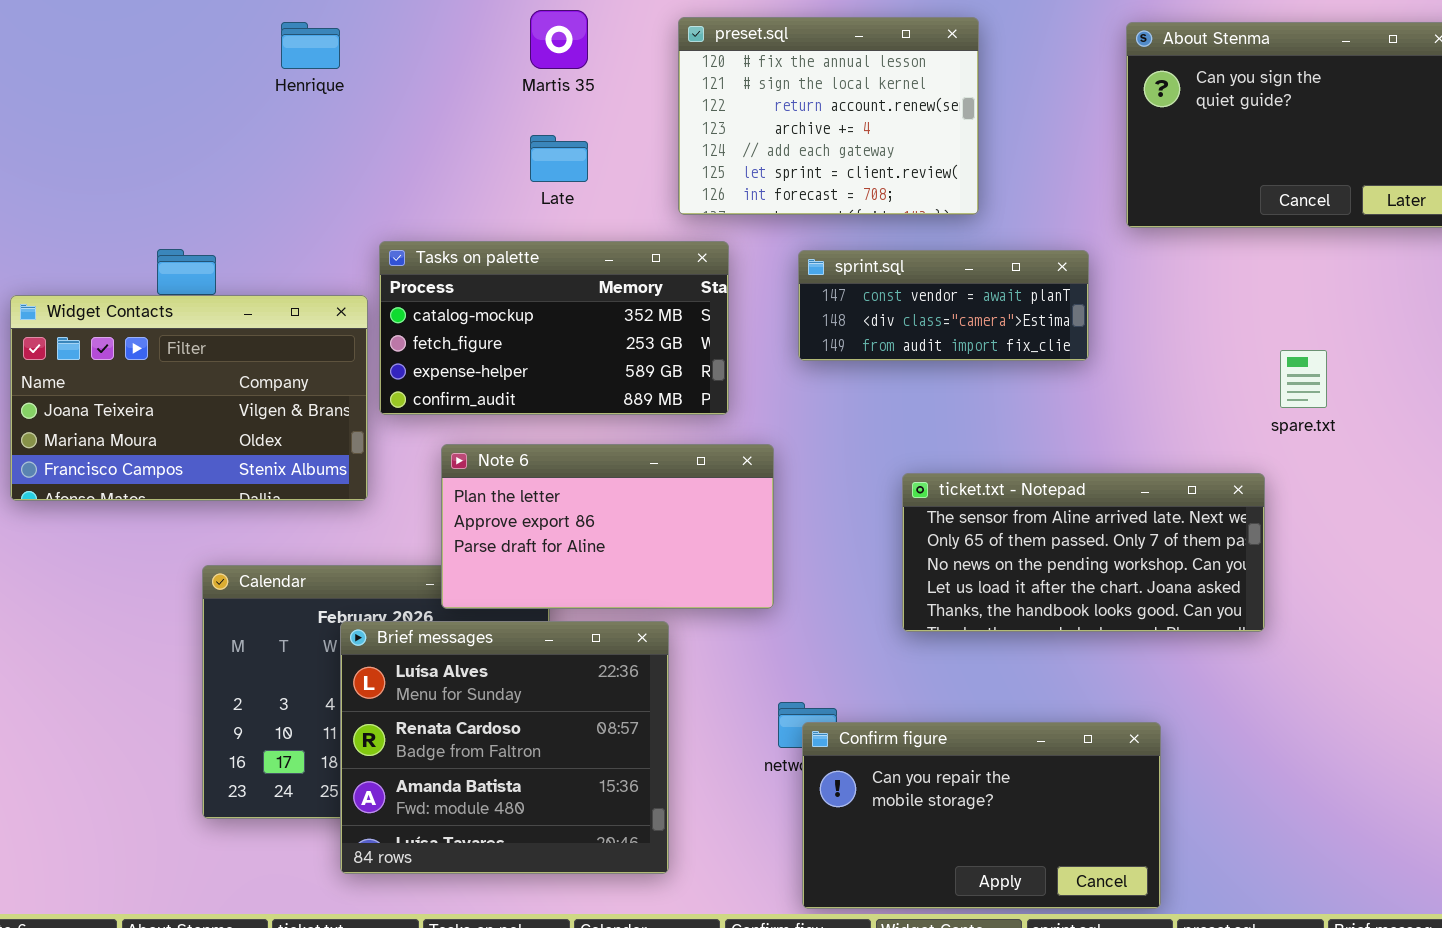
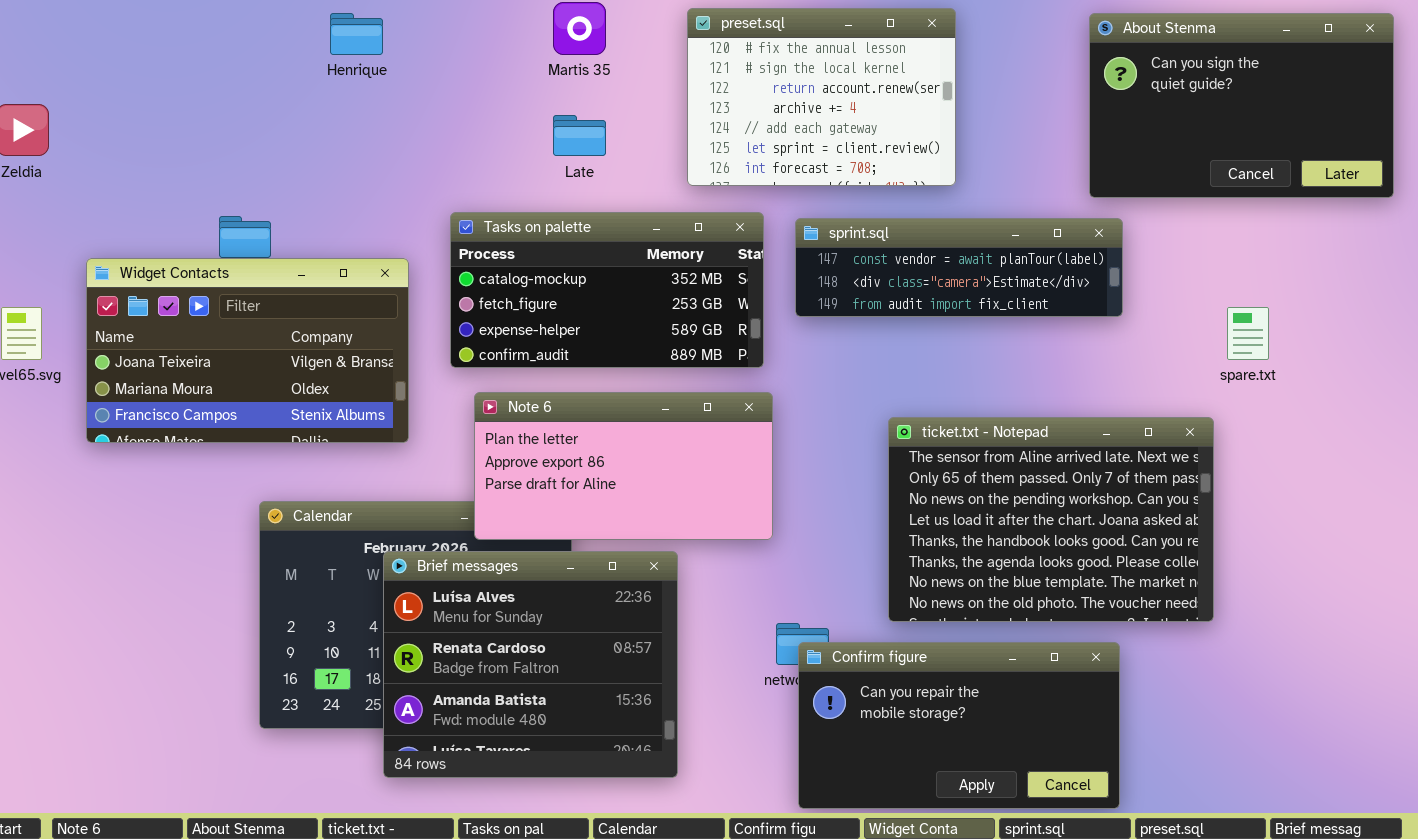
Tasks on palette: [379,241,729,415] -> [450,212,764,368], moved
sprint.sql: [798,250,1089,361] -> [795,218,1123,317], resized
ticket.txt - Notepad: [902,473,1265,632] -> [888,417,1214,622], resized

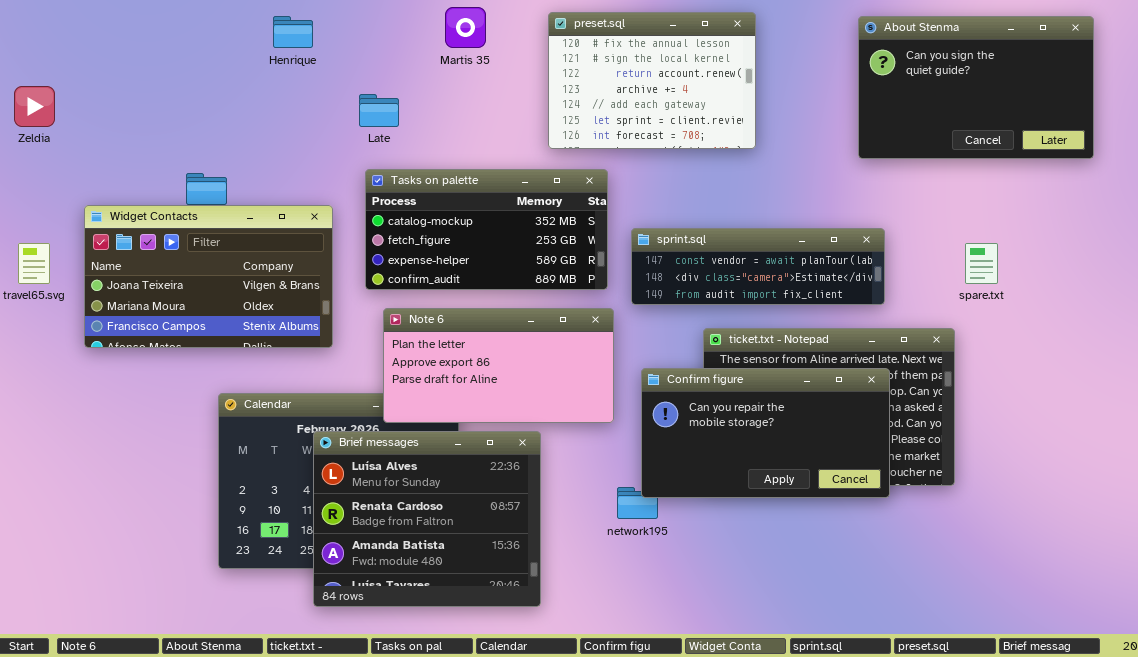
Late: [553,115,606,156] -> [359,94,399,127], moved
sprint.sql: [795,218,1123,317] -> [631,228,885,305], moved
Confirm figure: [798,642,1120,809] -> [641,368,890,498], moved

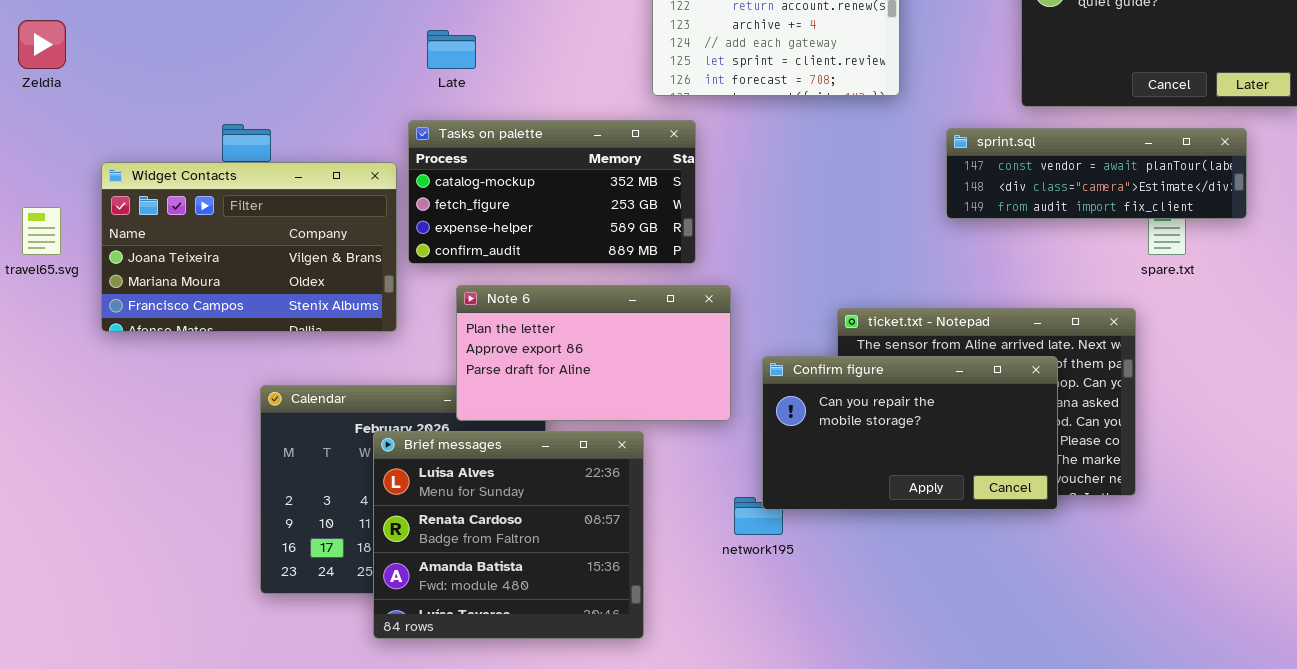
Tasks on palette: [365,169,608,290] -> [408,120,696,264], moved
sprint.sql: [631,228,885,305] -> [946,128,1247,219], moved

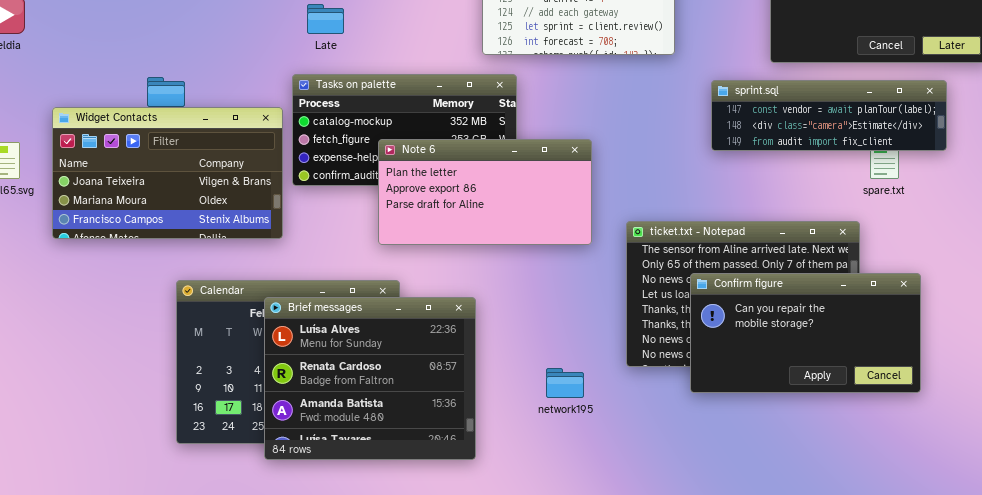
Note 6: [456,285,731,421] -> [378,139,592,245], moved
Confirm figure: [762,356,1058,510] -> [690,273,921,393], moved
Brief messages: [373,431,644,639] -> [264,297,476,460], moved

